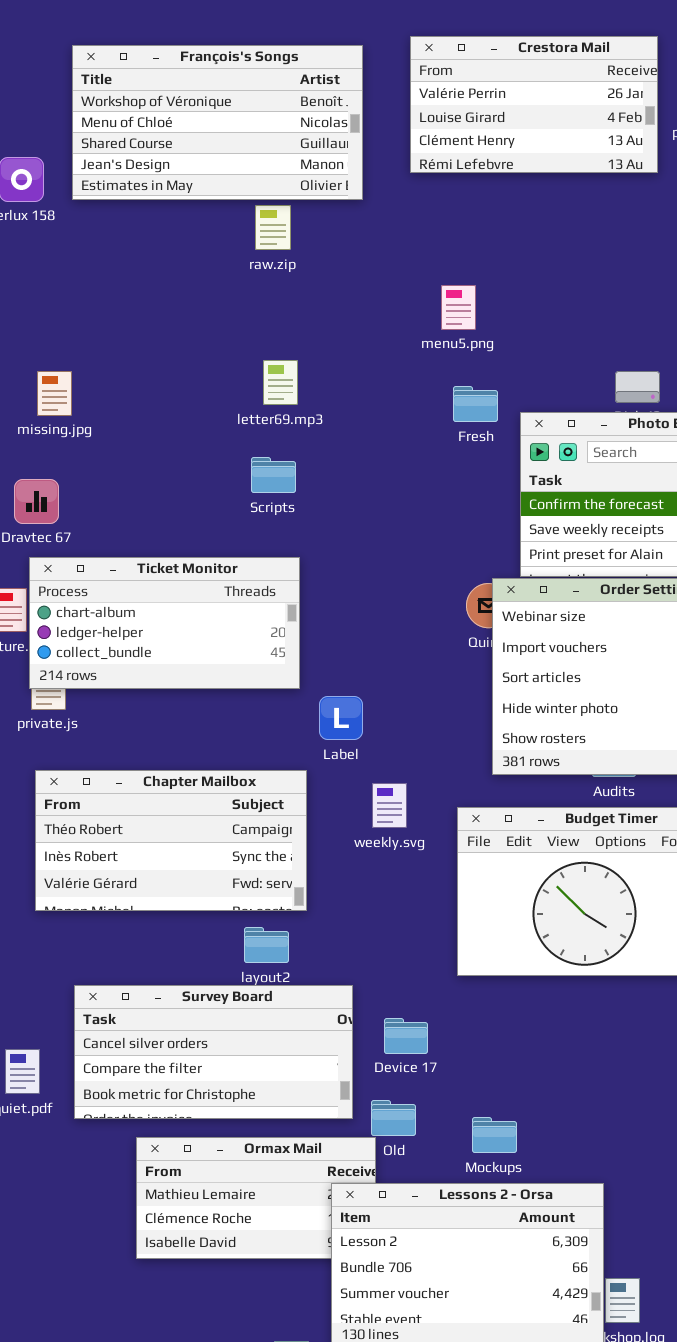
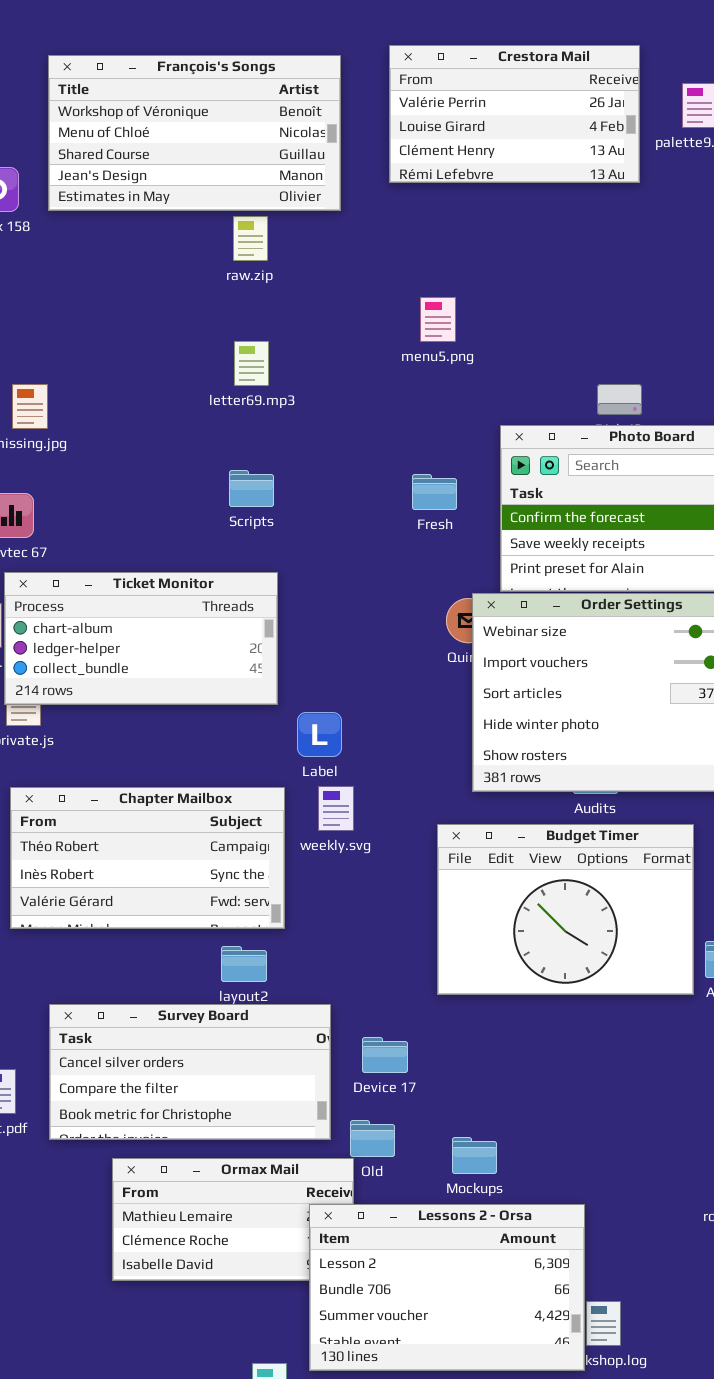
letter69.mp3: [263,360,298,405] -> [234,341,269,386], moved
Fresh: [453,386,498,422] -> [412,474,457,510], moved
weekly.svg: [372,783,407,828] -> [318,786,354,831], moved

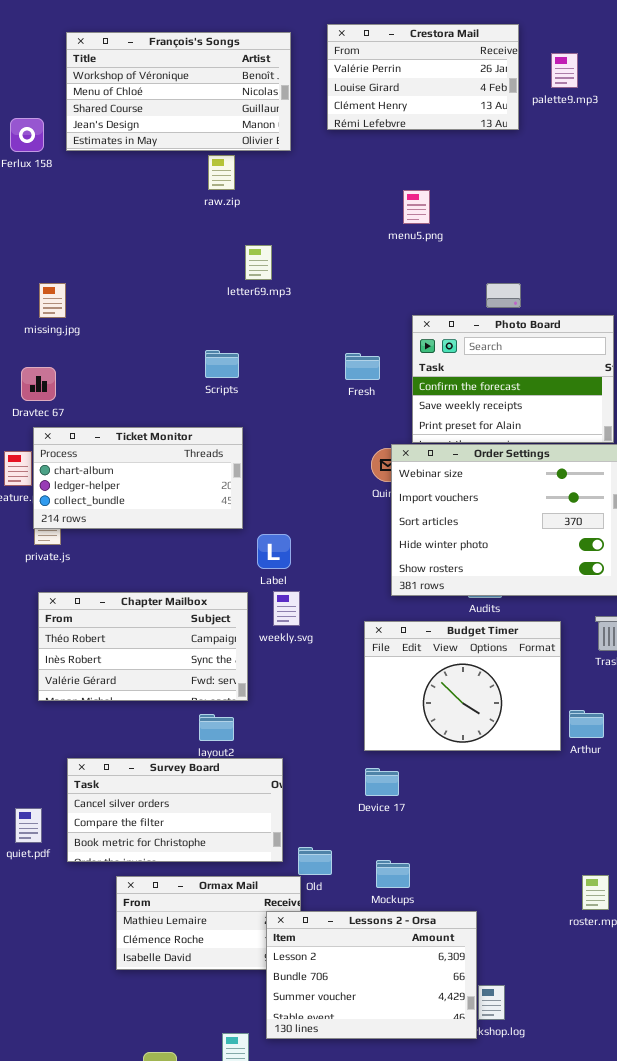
menu5.png: [420,297,456,342] -> [403,190,430,224], moved
letter69.mp3: [234,341,269,386] -> [245,245,272,280], moved
Device 17: [362,1037,408,1073] -> [365,768,399,796], moved

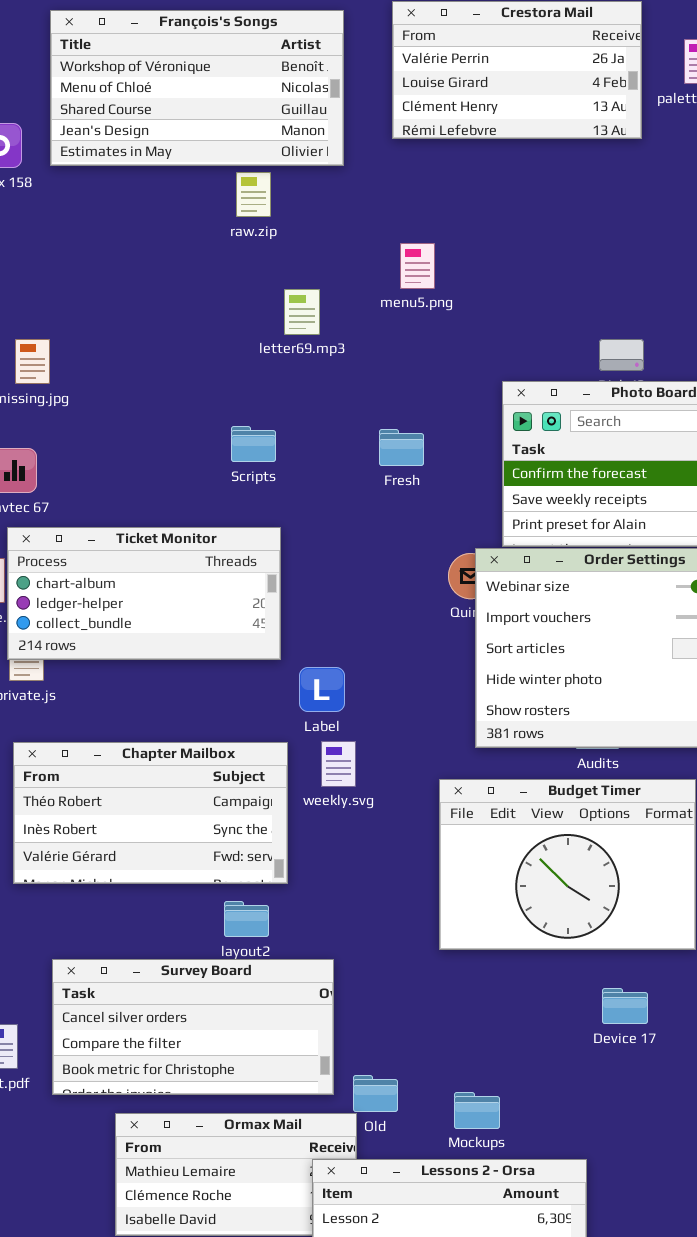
menu5.png: [403,190,430,224] -> [400,243,435,289], moved
Fresh: [345,353,380,380] -> [379,429,424,466], moved
Device 17: [365,768,399,796] -> [602,988,648,1024], moved

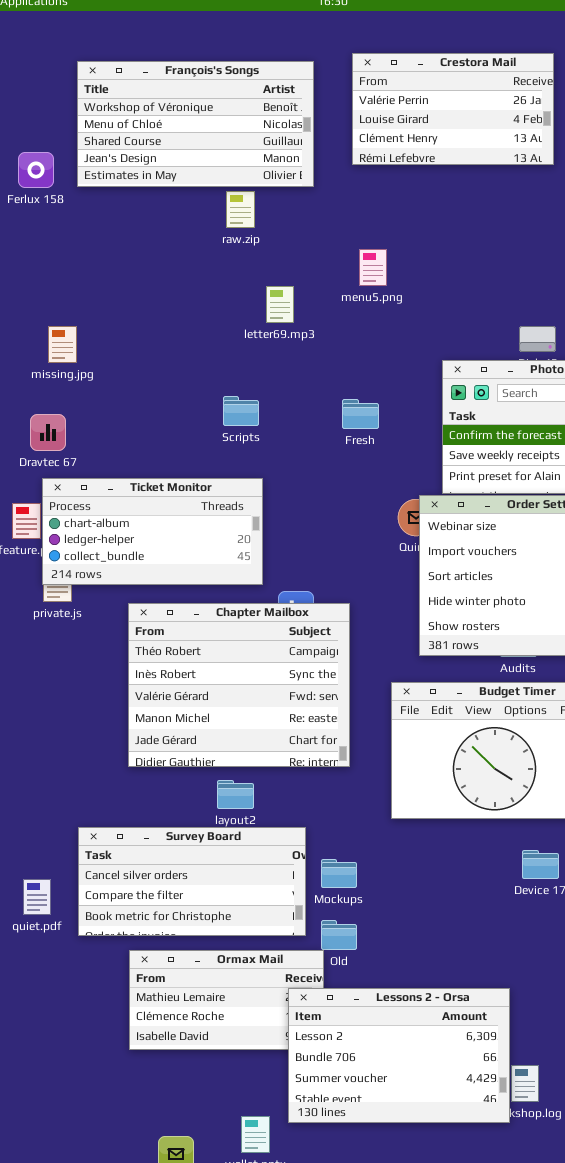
Chapter Mailbox: [13,742,288,884] -> [128,603,350,767], moved, resized
Mockups: [454,1092,500,1129] -> [321,859,357,888], moved

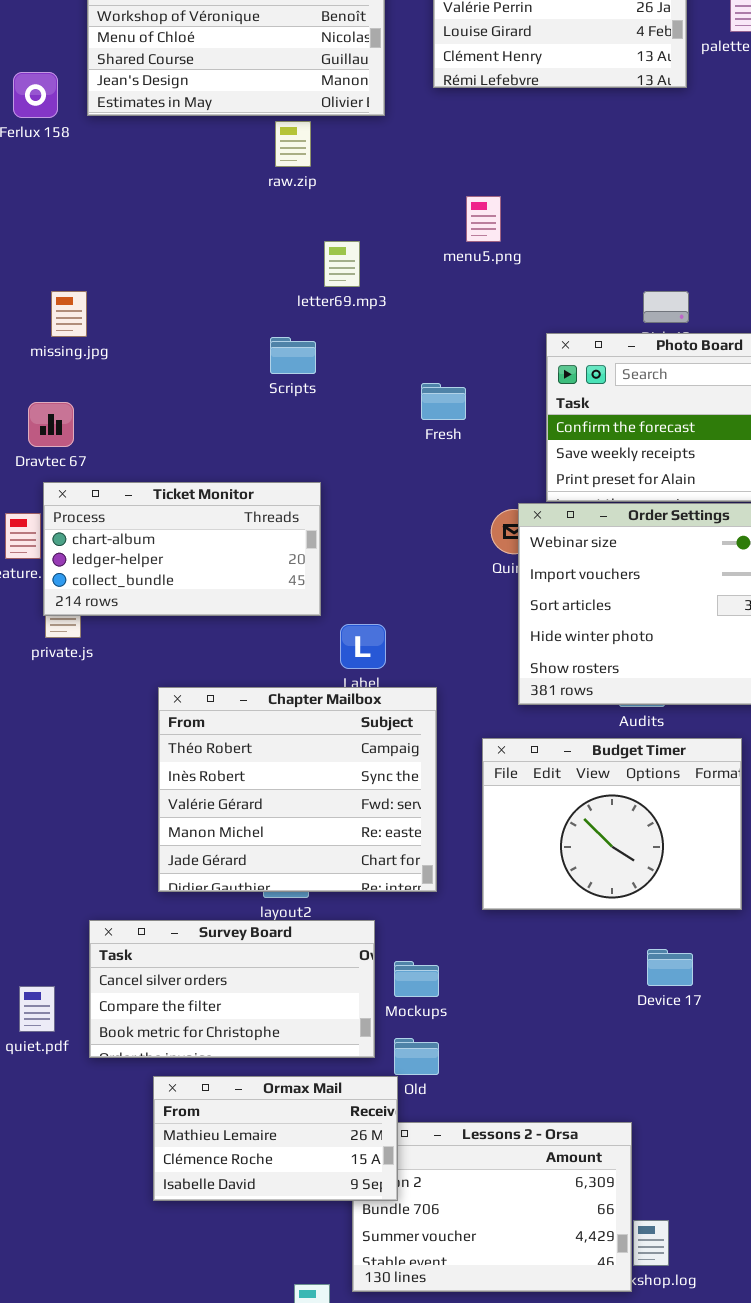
menu5.png: [359,249,387,286] -> [466,196,501,242], moved
Scripts: [223,396,259,426] -> [270,337,316,374], moved
Chapter Mailbox: [128,603,350,767] -> [158,687,437,892], moved
Ormax Mail: [129,950,324,1050] -> [153,1076,398,1201], raised

